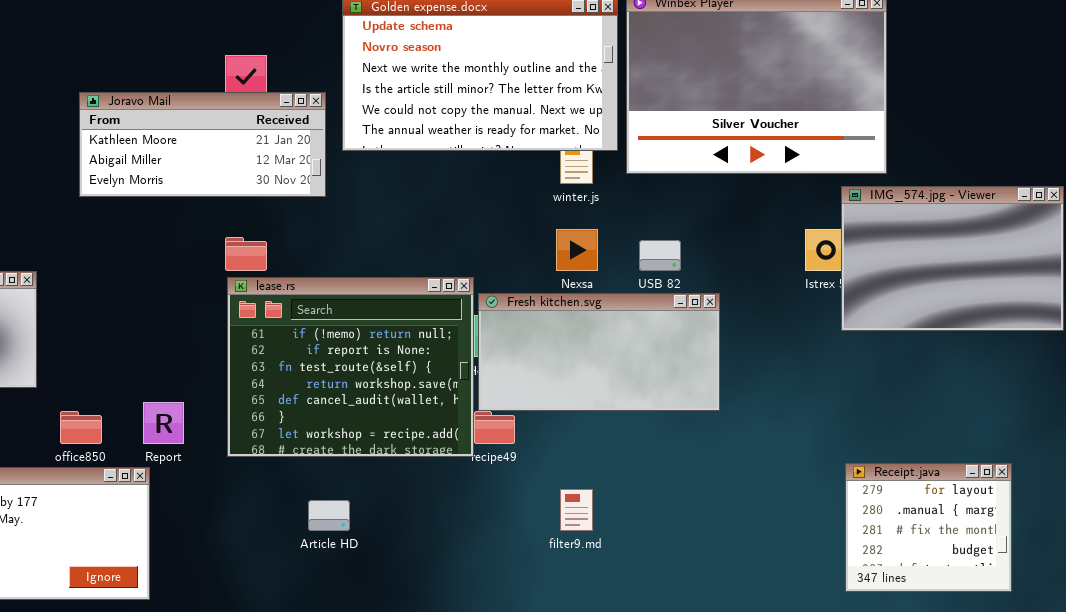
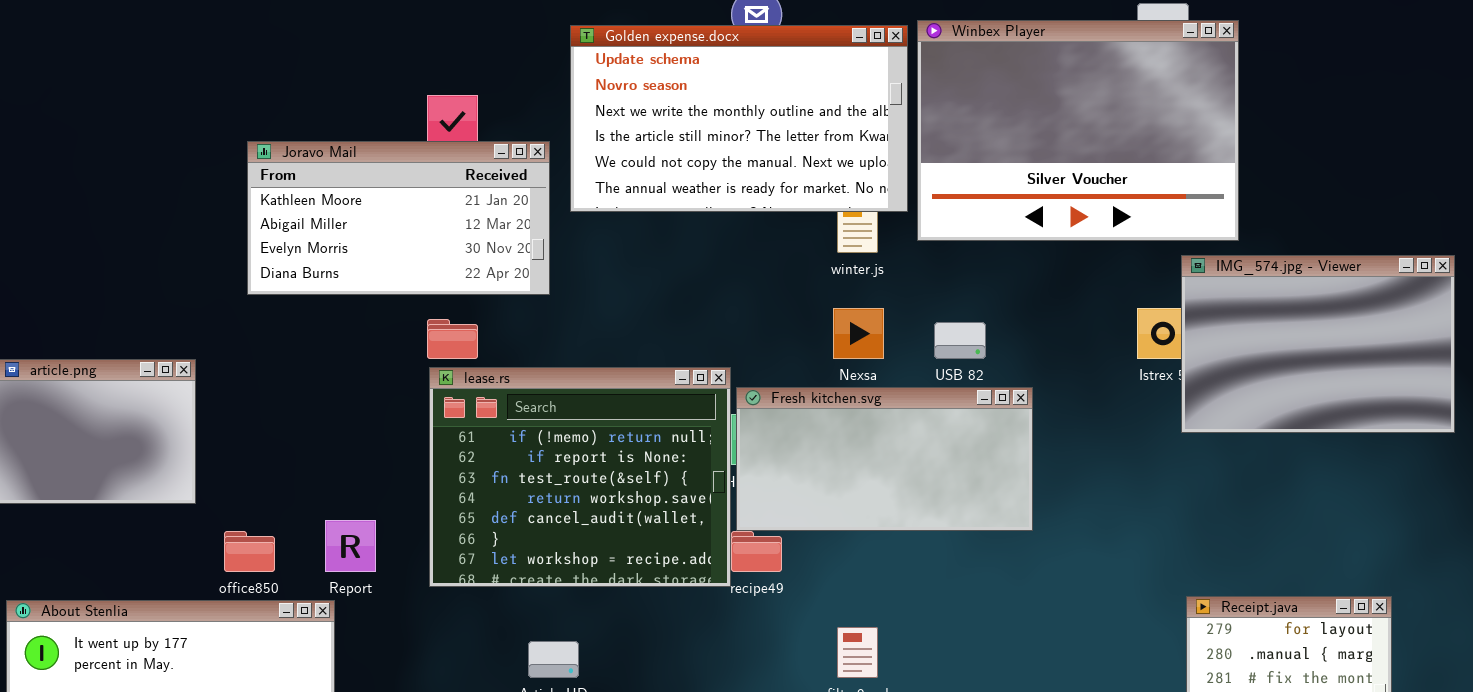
Joravo Mail: [79,92,326,197] -> [247,141,550,295], resized

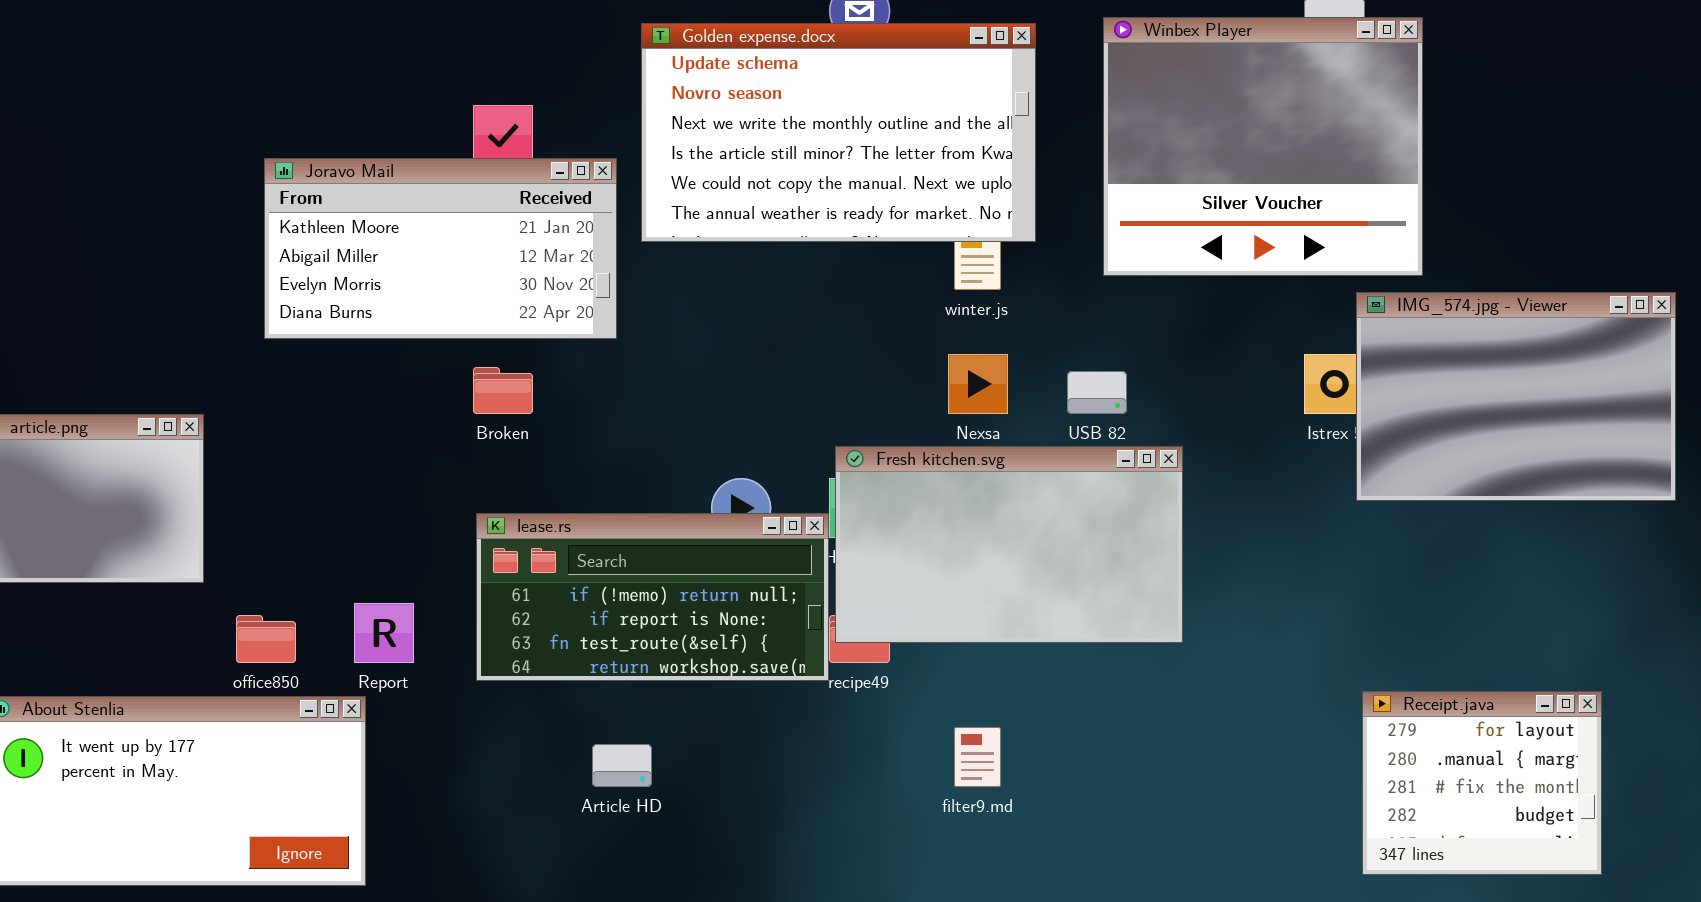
Winbex Player: [917,20,1239,241] -> [1103,17,1423,276], resized
lease.rs: [429,367,731,587] -> [476,513,829,681], resized
Fresh kitchen.svg: [736,387,1033,531] -> [835,446,1183,643], resized

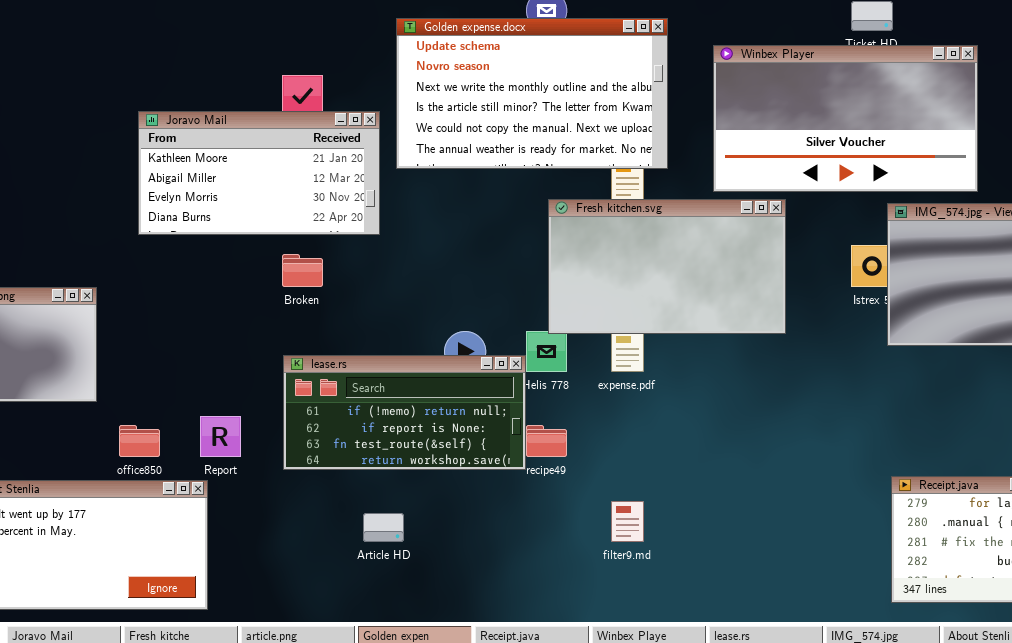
Winbex Player: [1103,17,1423,276] -> [713,45,978,192], resized
Fresh kitchen.svg: [835,446,1183,643] -> [548,199,786,334], moved

